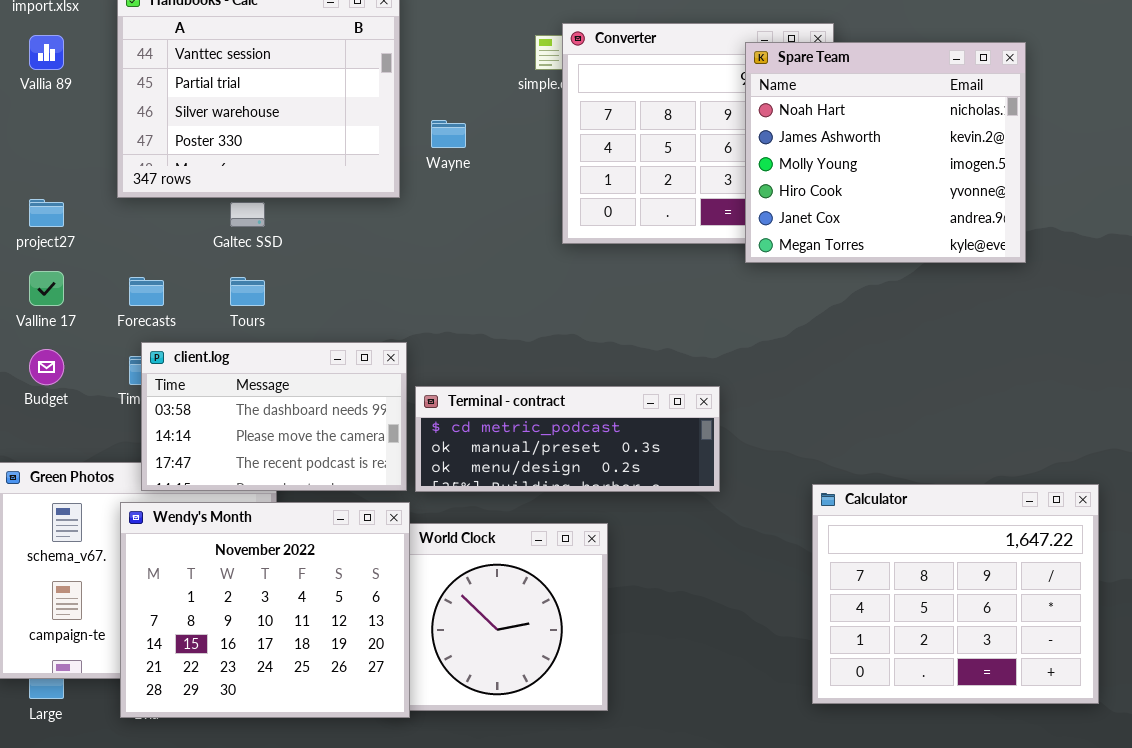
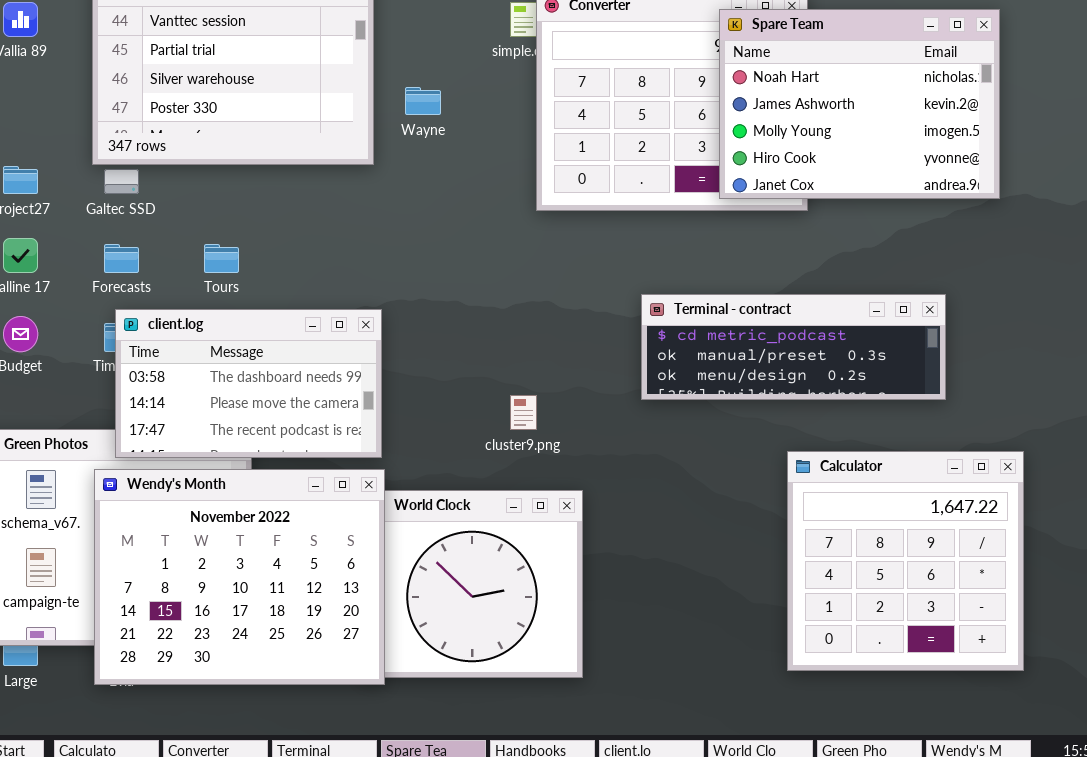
Spare Team: [745,42,1026,263] -> [719,9,1000,199], resized
Galtec SSD: [230,202,265,227] -> [104,169,139,194], moved
Terminal - contract: [415,386,720,492] -> [641,294,946,400], moved
Calculator: [812,484,1099,704] -> [787,451,1024,671], resized

